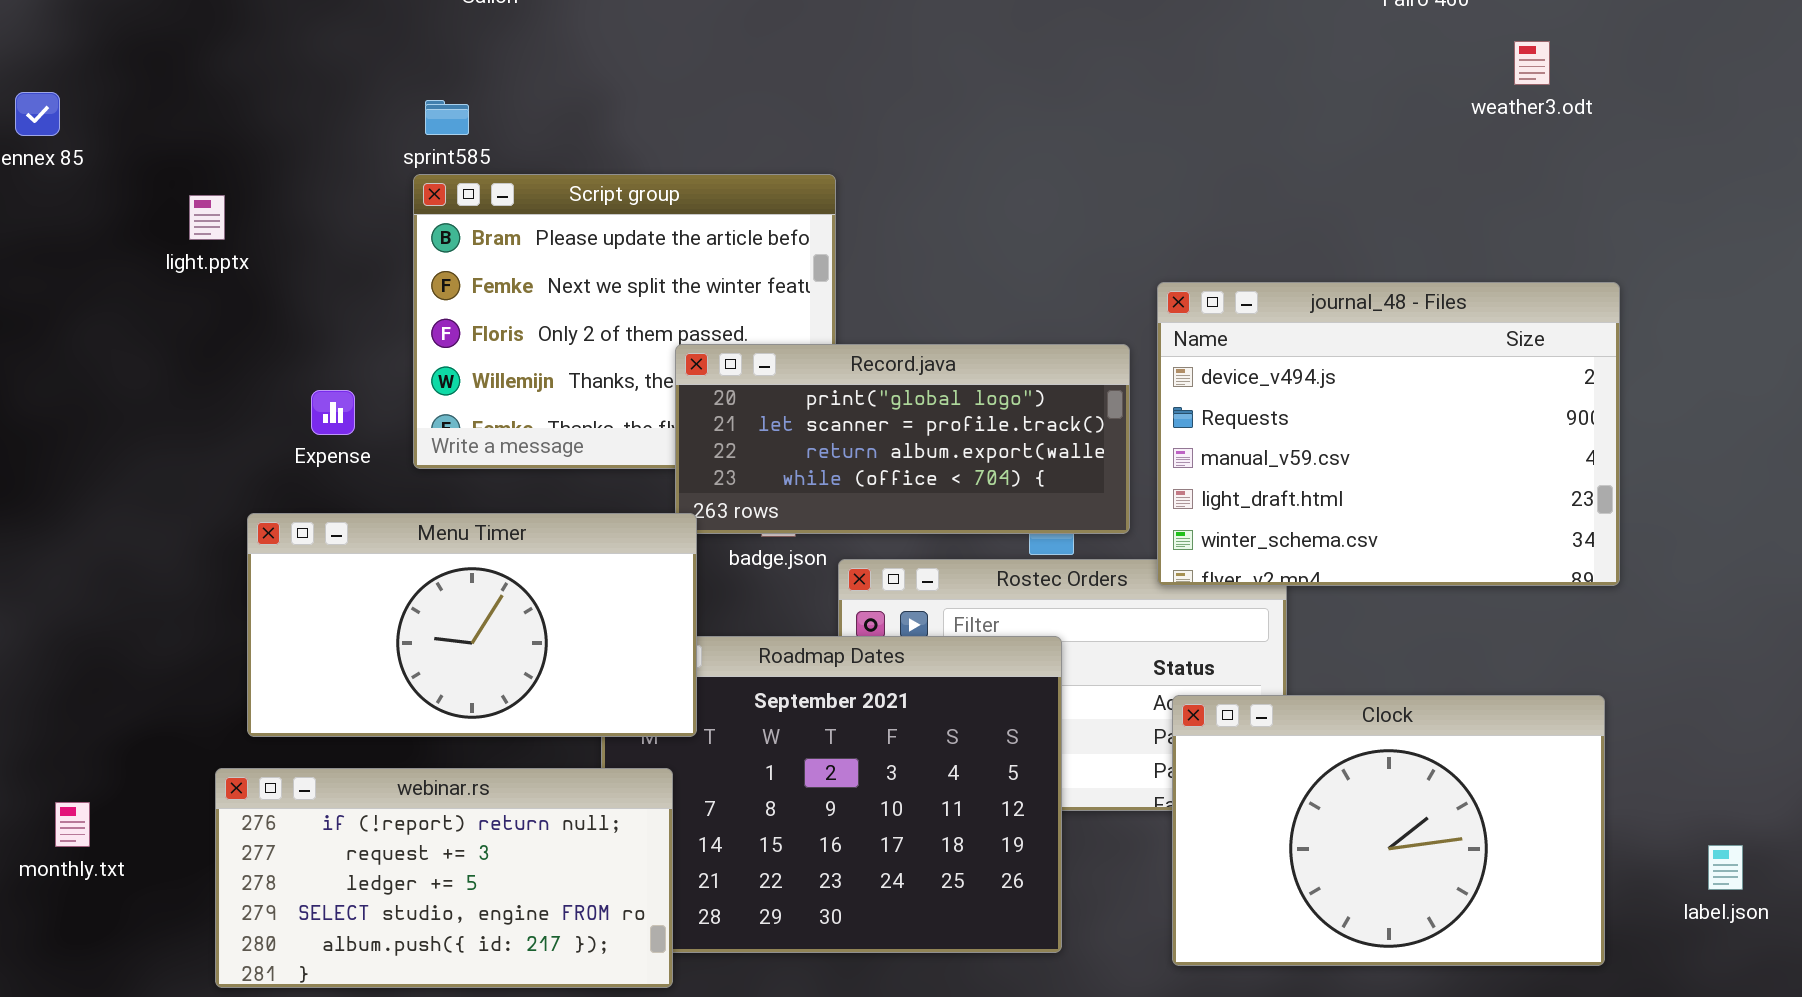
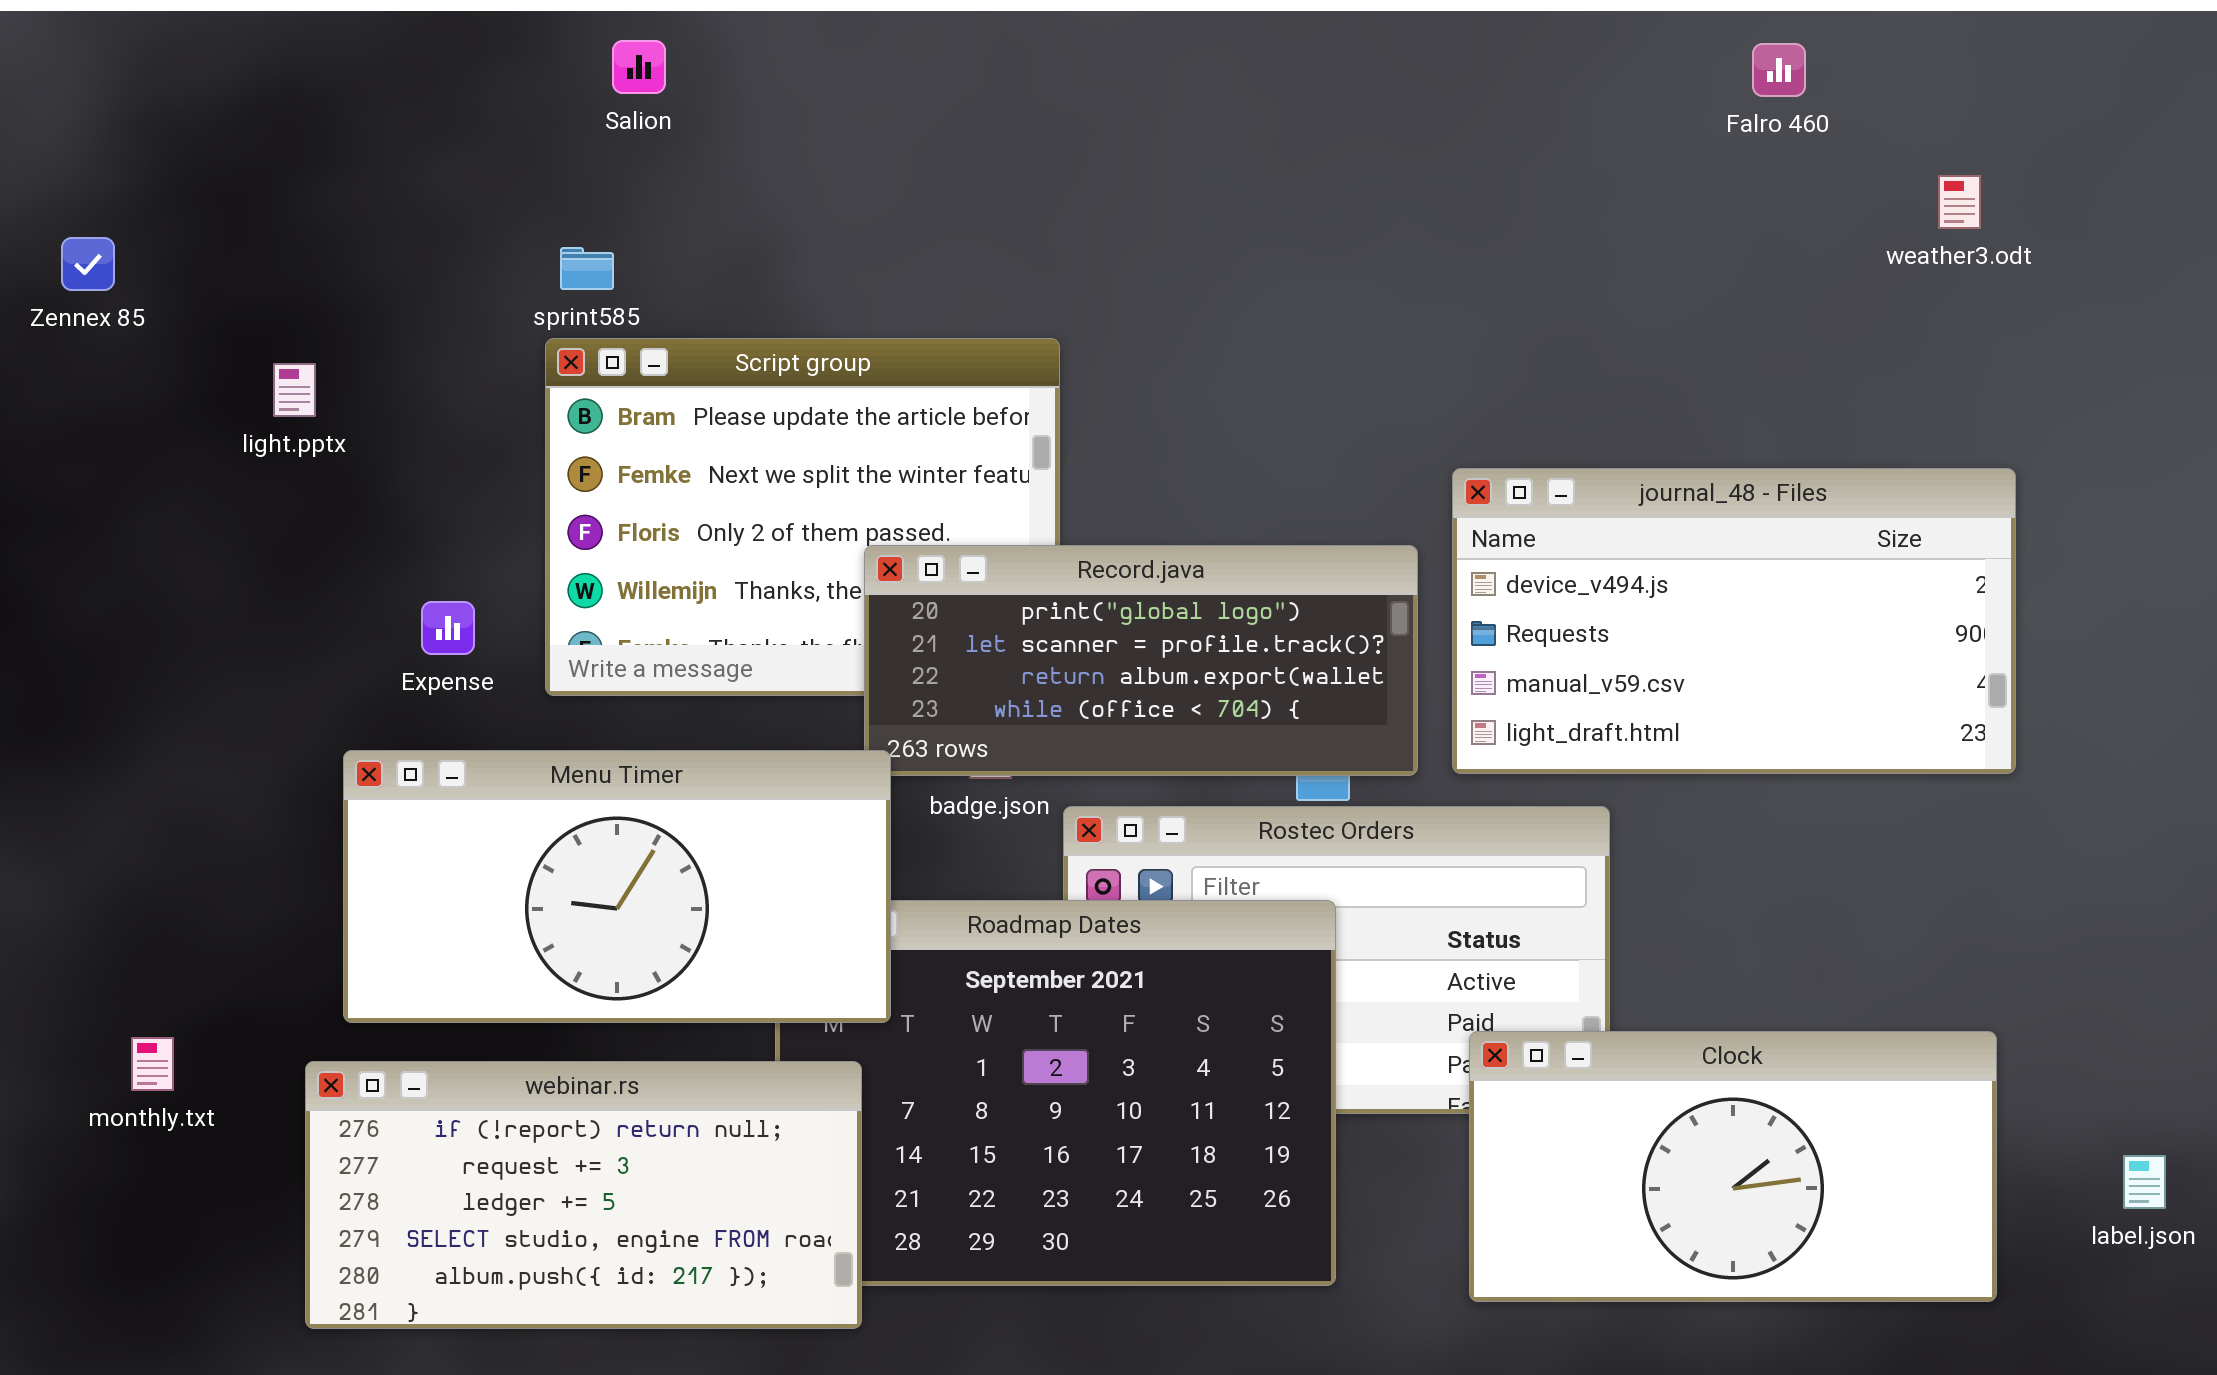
weather3.odt: [1514,41,1550,85] -> [1938,175,1981,229], moved
journal_48 - Files: [1157,282,1620,586] -> [1452,468,2016,774], resized
Clock: [1172,695,1605,966] -> [1469,1031,1997,1302], resized
monthly.txt: [55,802,90,847] -> [131,1037,174,1091], moved

